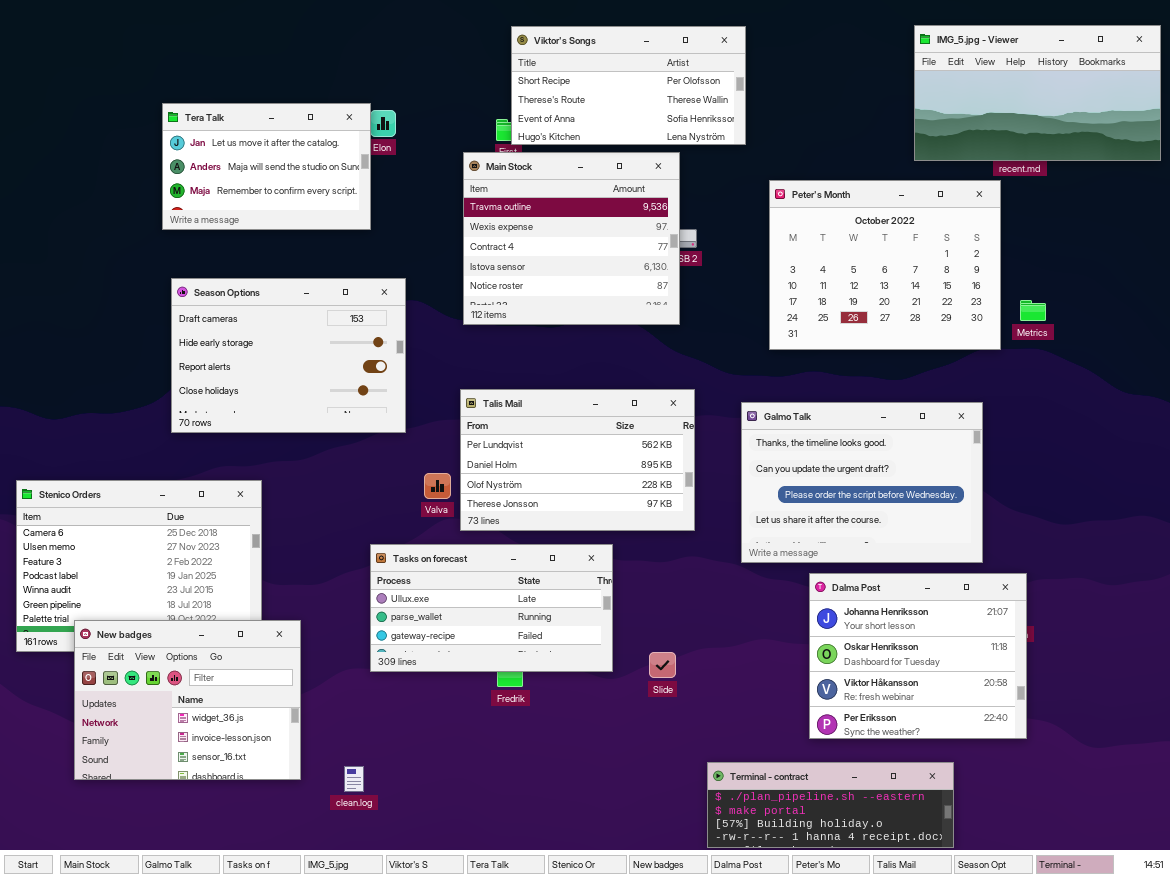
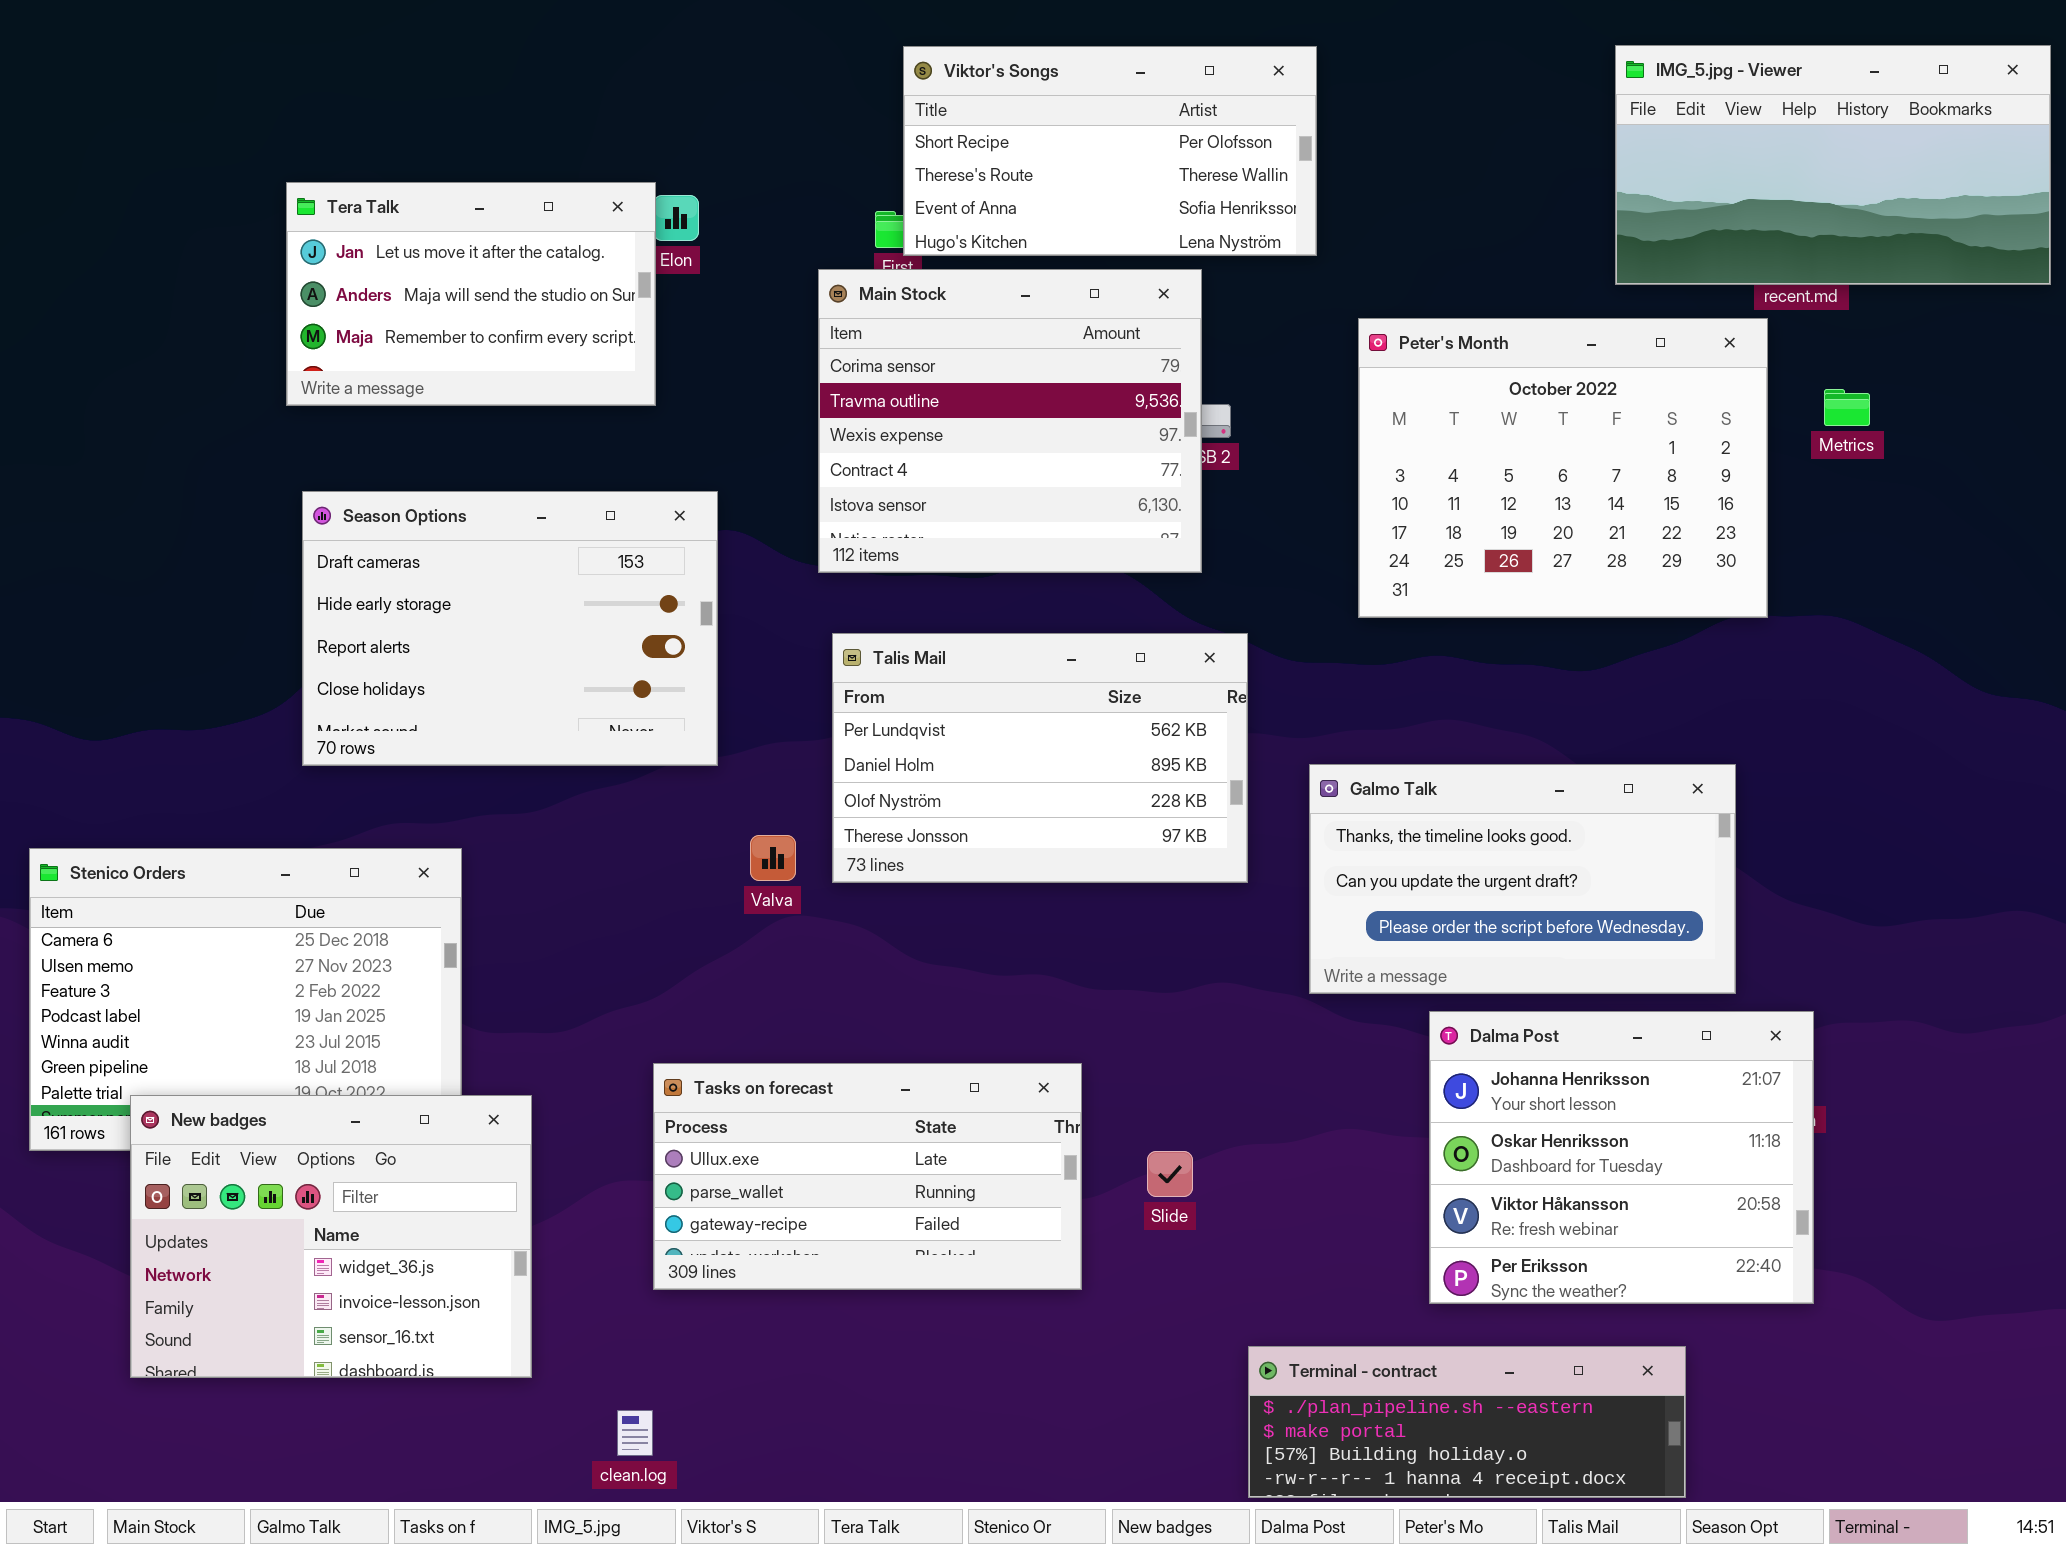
Main Stock: [463,152,680,325] -> [818,269,1202,573], scrolled up 1 row
Metrics: [1020,300,1046,321] -> [1824,389,1870,426], moved
Talis Mail: [460,389,695,531] -> [832,633,1248,883], moved
Galmo Talk: [741,402,983,563] -> [1309,764,1736,994], resized
Tasks on forecast: [370,544,613,672] -> [653,1063,1082,1290], moved
clean.log: [344,766,364,792] -> [617,1410,653,1456], moved

